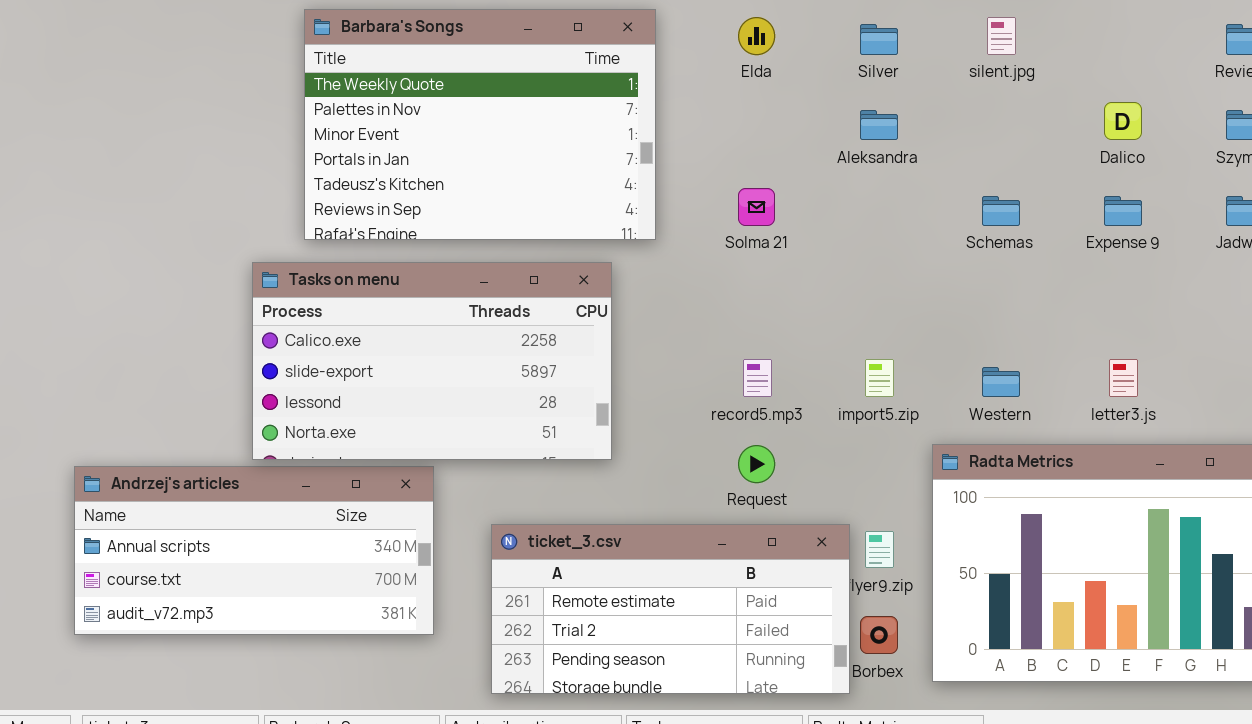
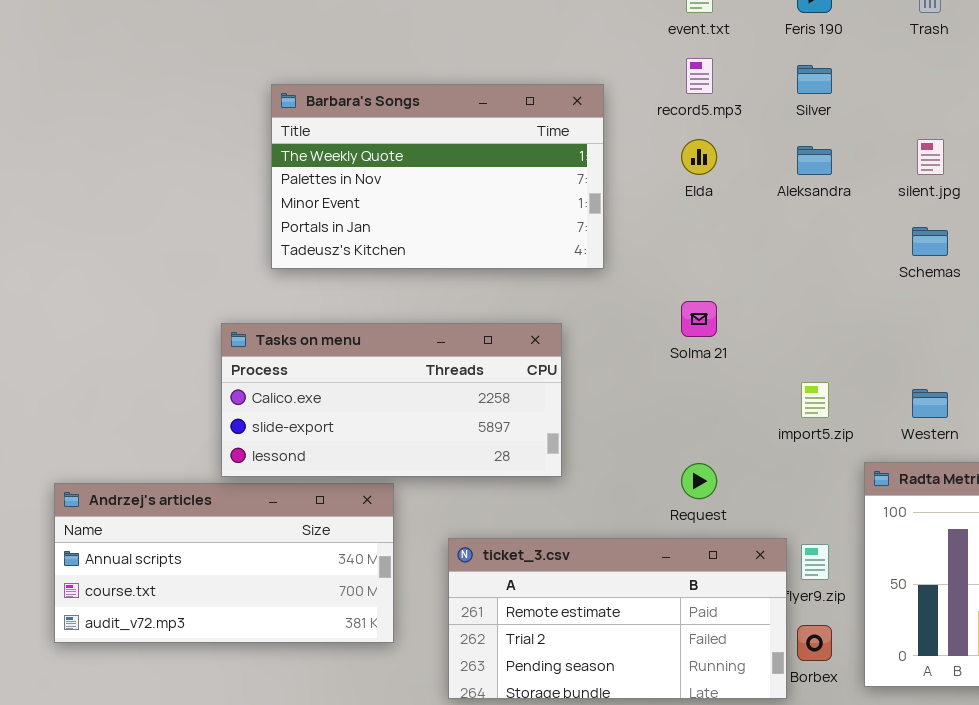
Barbara's Songs: [304,9,656,240] -> [271,84,604,269], resized
Elda: [738,17,775,55] -> [681,139,717,175], moved
silent.jpg: [987,17,1016,55] -> [917,139,944,175], moved
Solma 21: [738,188,775,226] -> [681,301,717,337], moved
Tasks on menu: [252,262,612,460] -> [221,323,562,477], resized
record5.mp3: [743,359,772,397] -> [686,58,713,94], moved

